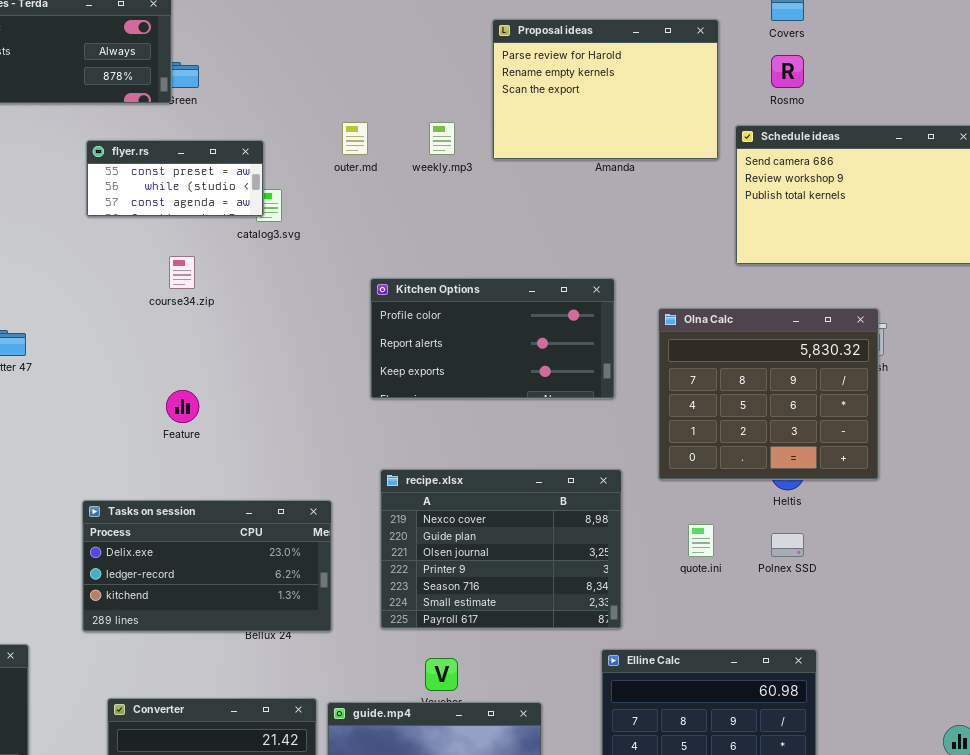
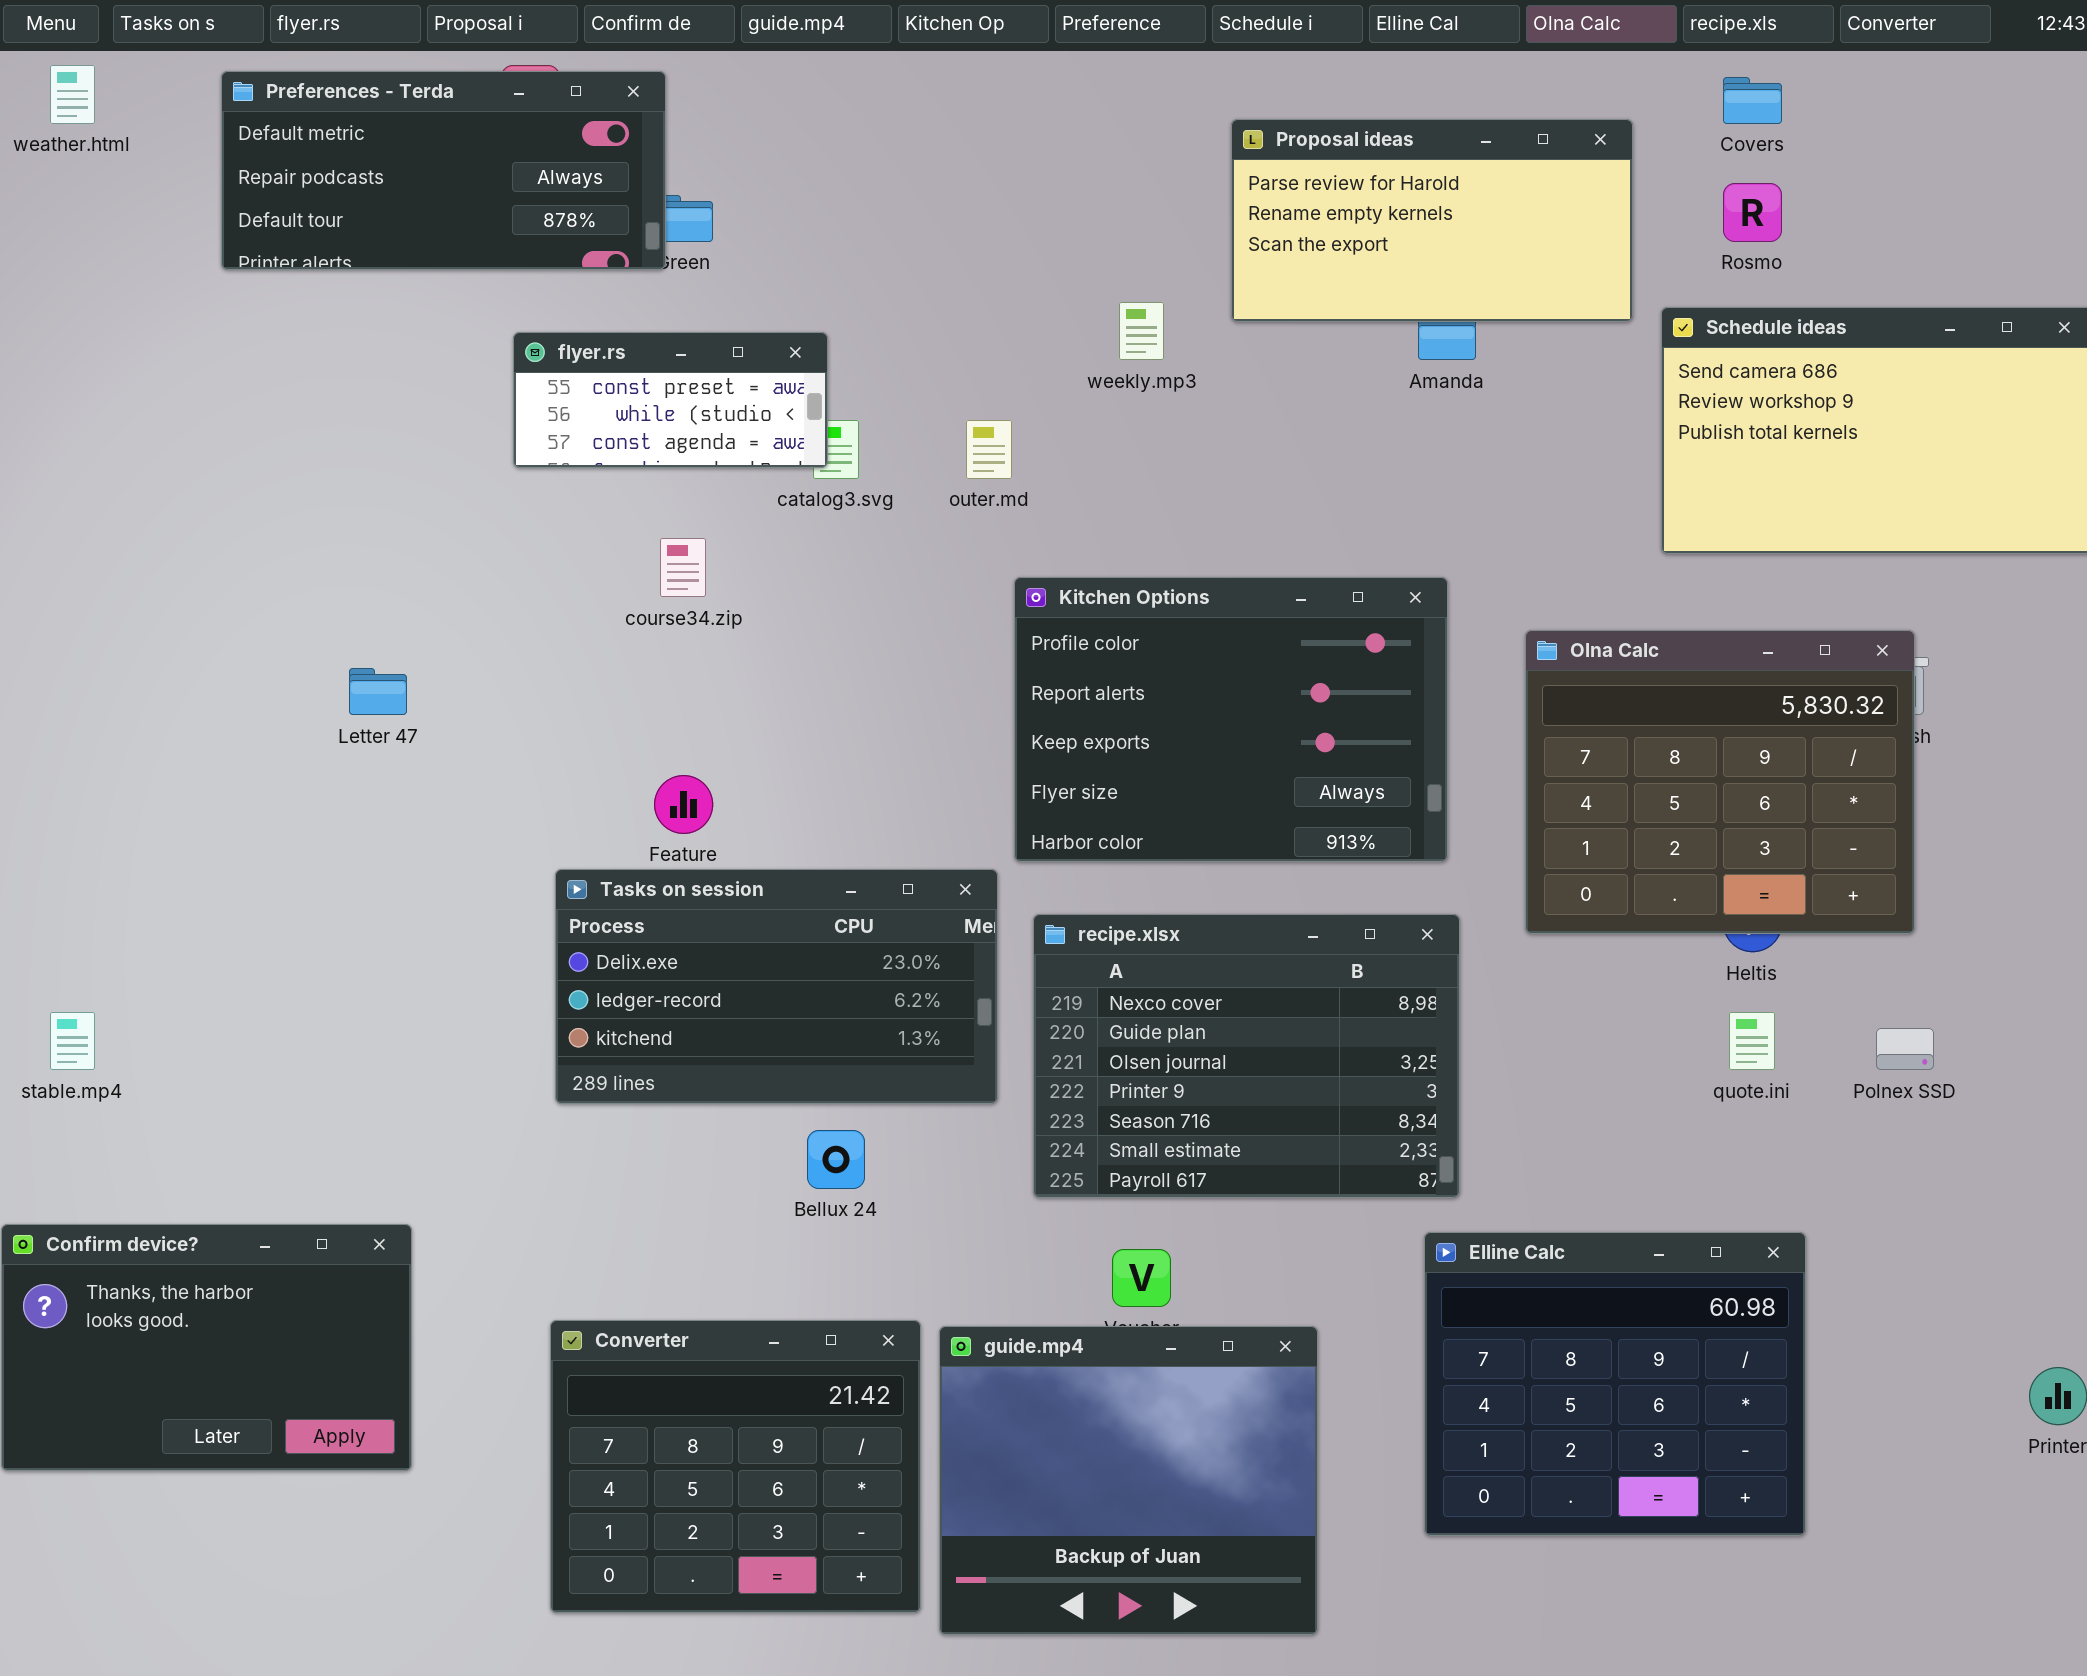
Proposal ideas: [492,19,719,160] -> [1231,119,1633,322], resized
outer.md: [342,122,368,155] -> [966,420,1012,479], moved
Kitchen Options: [370,278,615,399] -> [1014,577,1448,862], resized
Tasks on session: [82,500,332,632] -> [555,869,998,1104], moved
quote.ini: [688,524,714,557] -> [1729,1012,1775,1070], moved
Polnex SSD: [771,533,804,557] -> [1876,1028,1934,1070], moved

